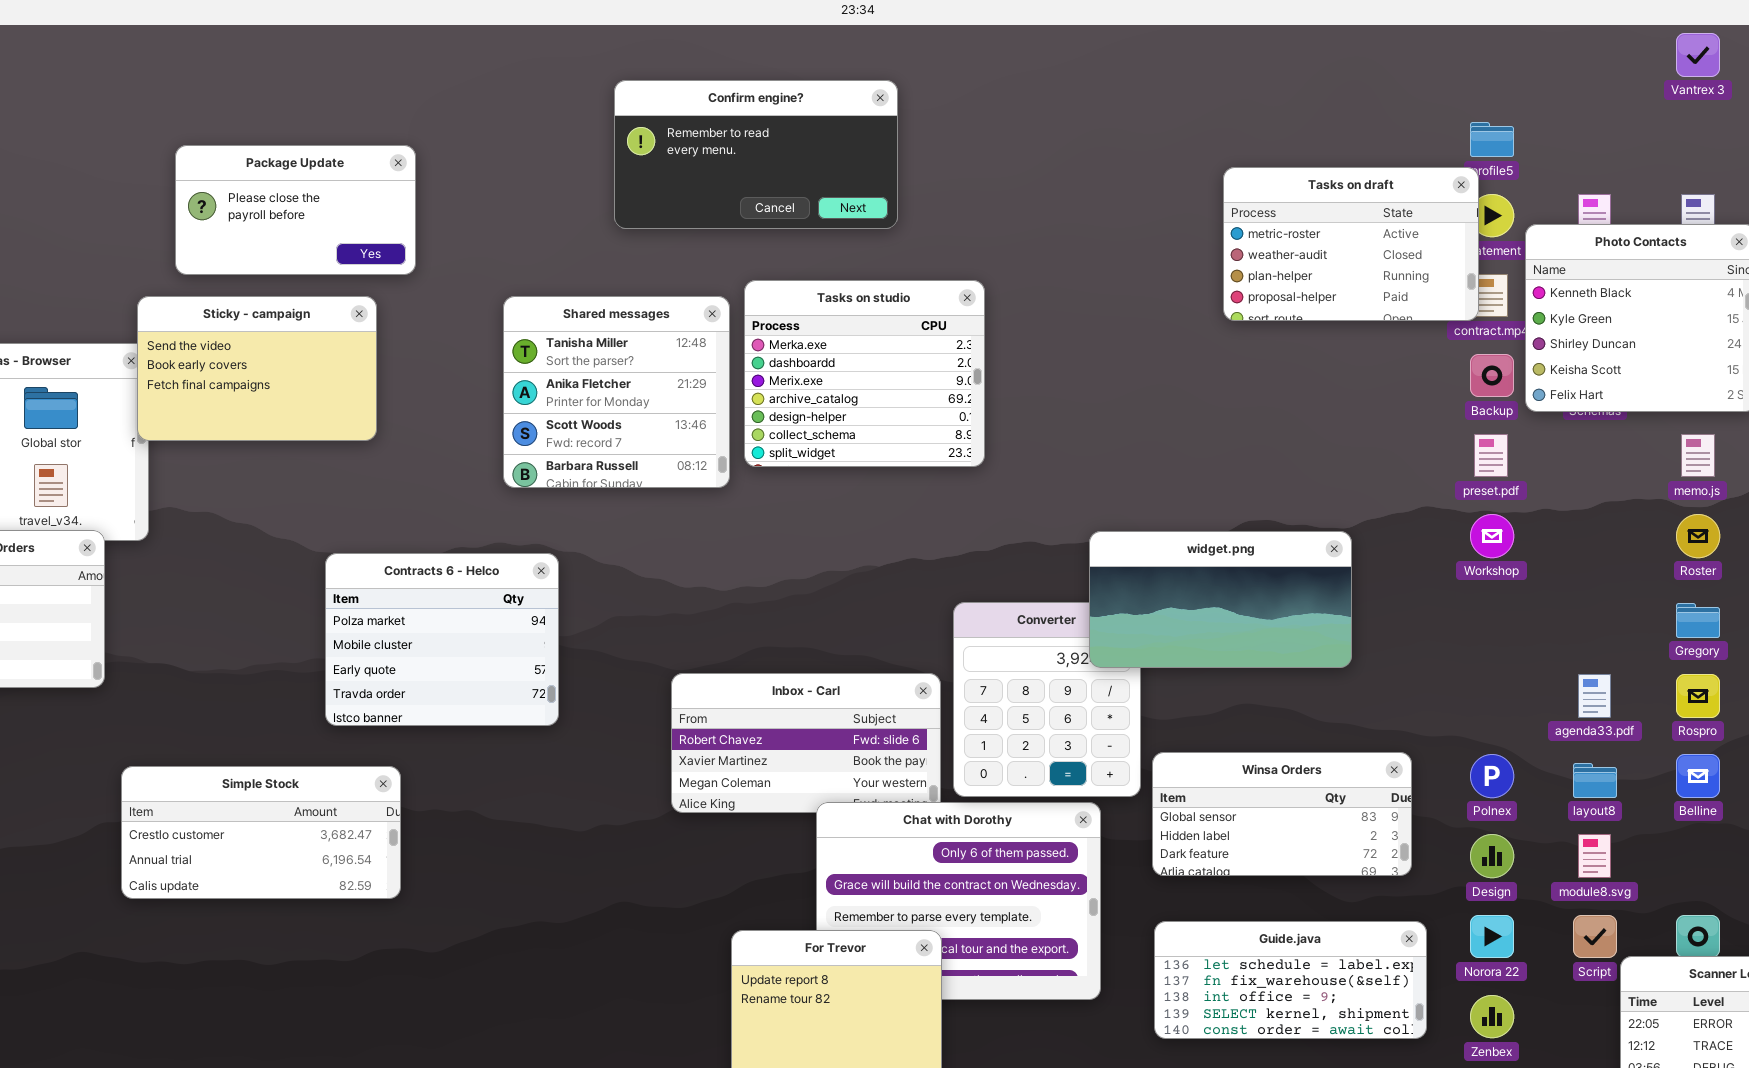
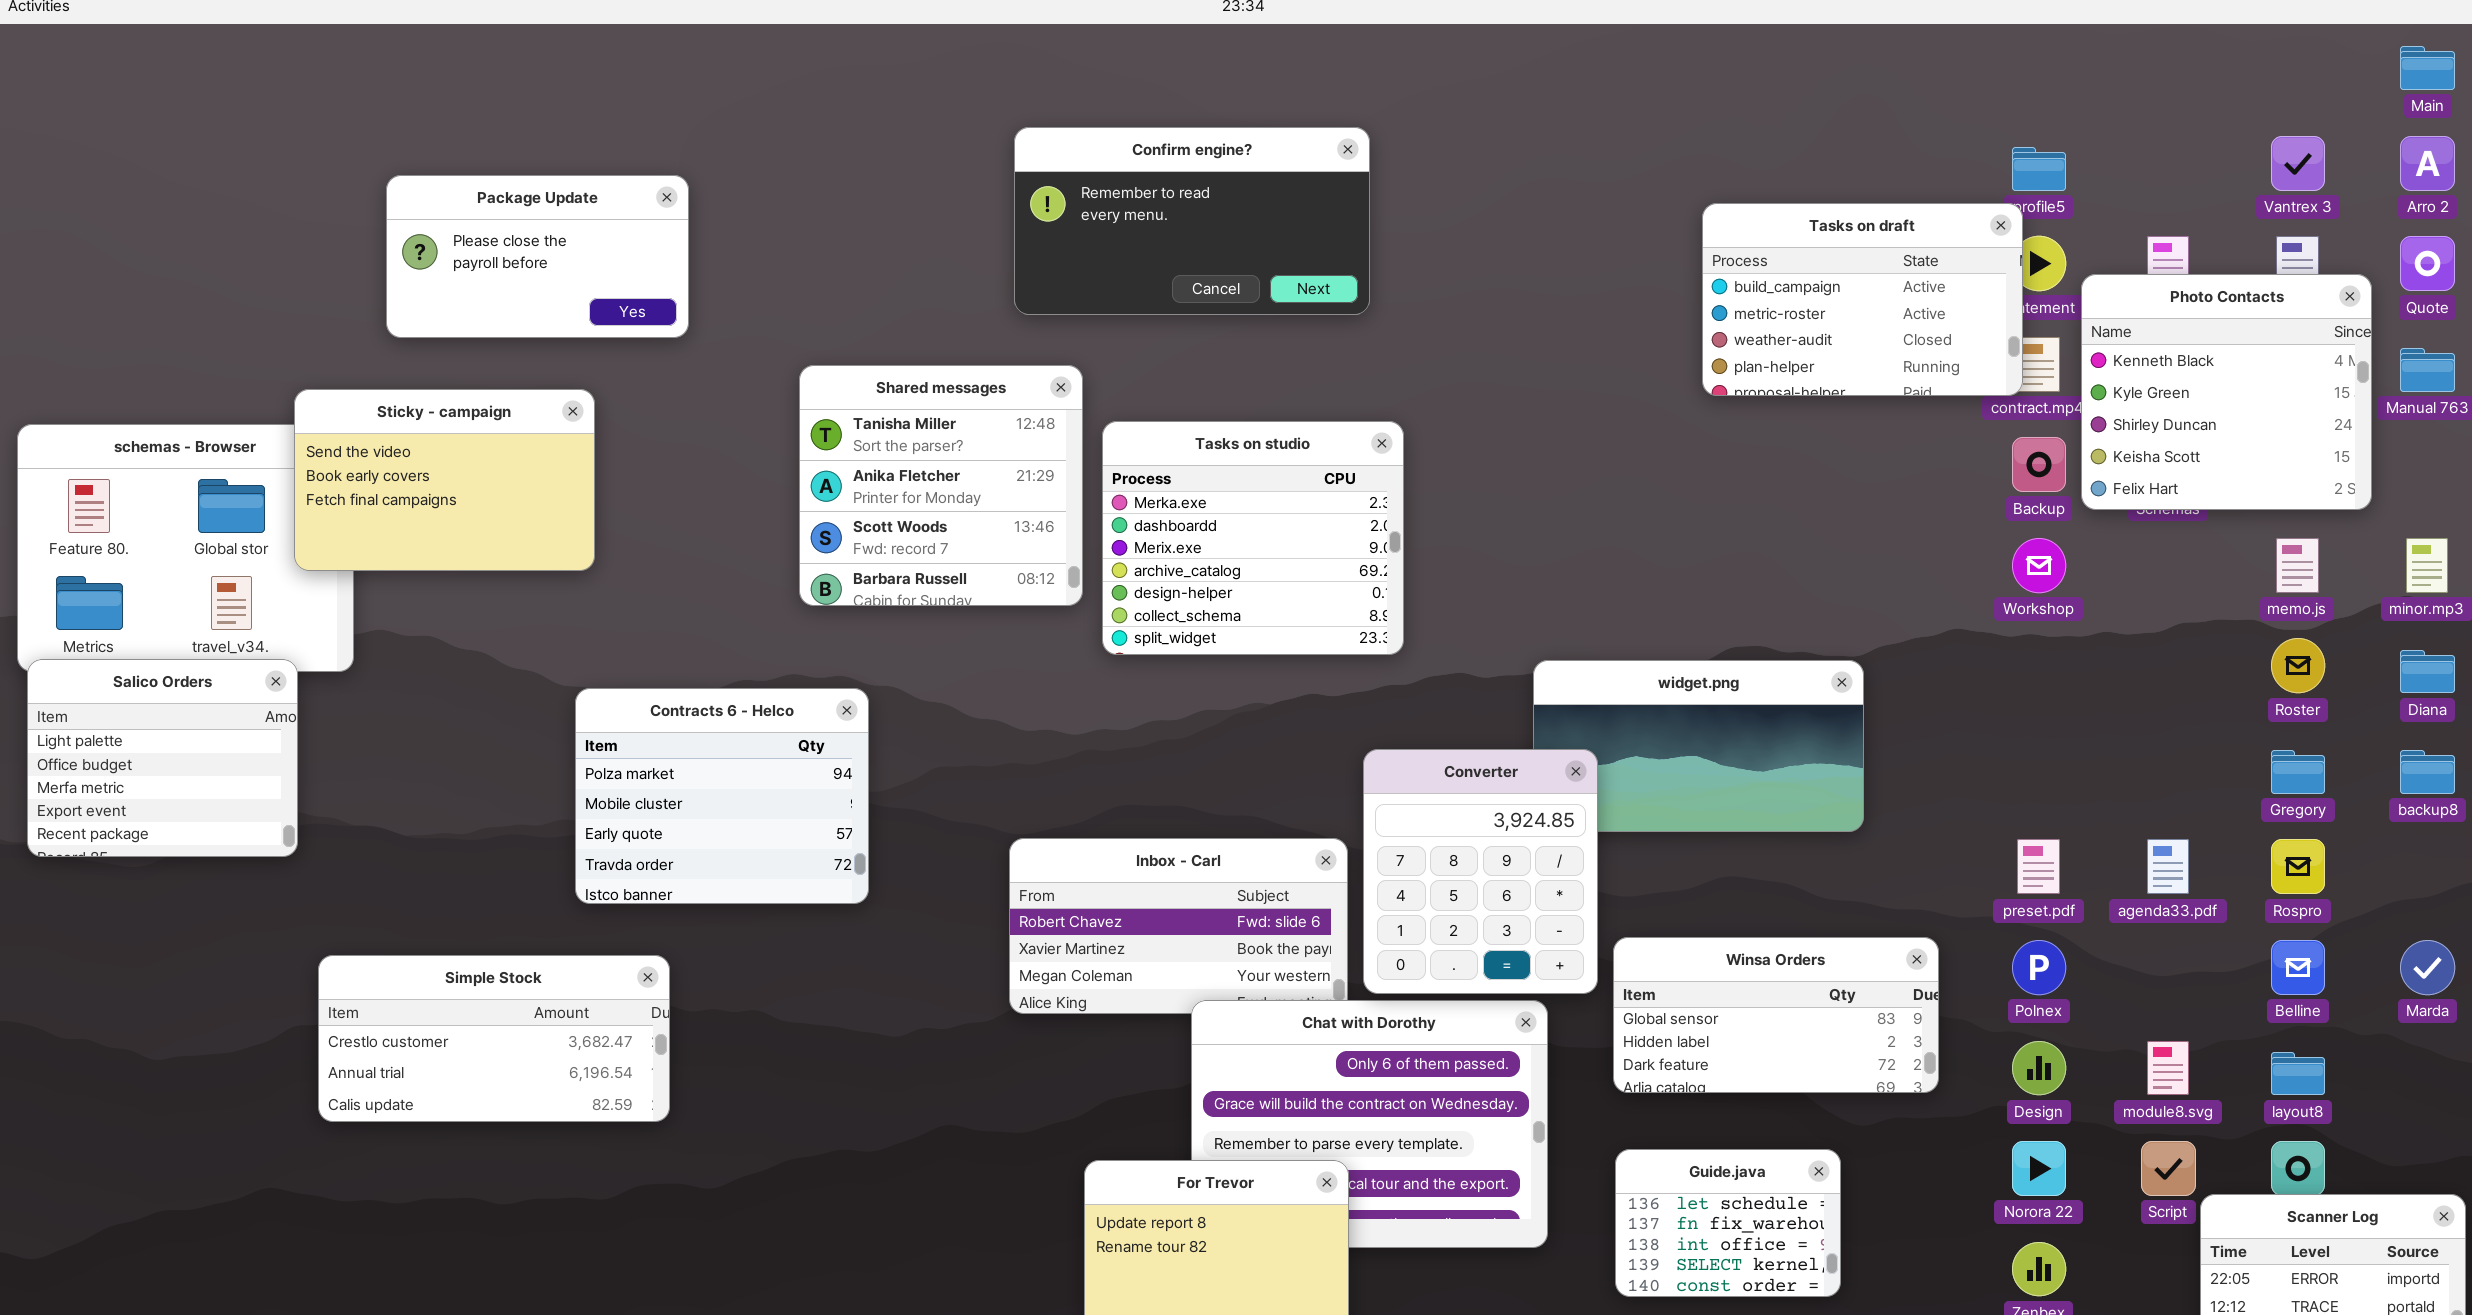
Vantrex 3: [1676,33,1720,77] -> [2271,136,2325,191], moved
Confirm engine?: [614,80,898,229] -> [1014,127,1370,315], moved
Tasks on draft: [1223,167,1479,321] -> [1702,203,2023,396], scrolled up 1 row
Tasks on studio: [744,280,985,467] -> [1102,421,1404,655], moved
Sticky - campaign: [137,296,377,441] -> [294,389,595,571], moved
preset.pdf: [1474,434,1508,477] -> [2017,839,2060,894], moved
Workshop: [1470,514,1514,558] -> [2012,538,2066,593], moved
Converter: [953,602,1141,797] -> [1363,749,1598,994], raised
layout8: [1573,763,1617,798] -> [2271,1052,2325,1095], moved
Guide.java: [1154,921,1427,1039] -> [1615,1149,1841,1297], resized

